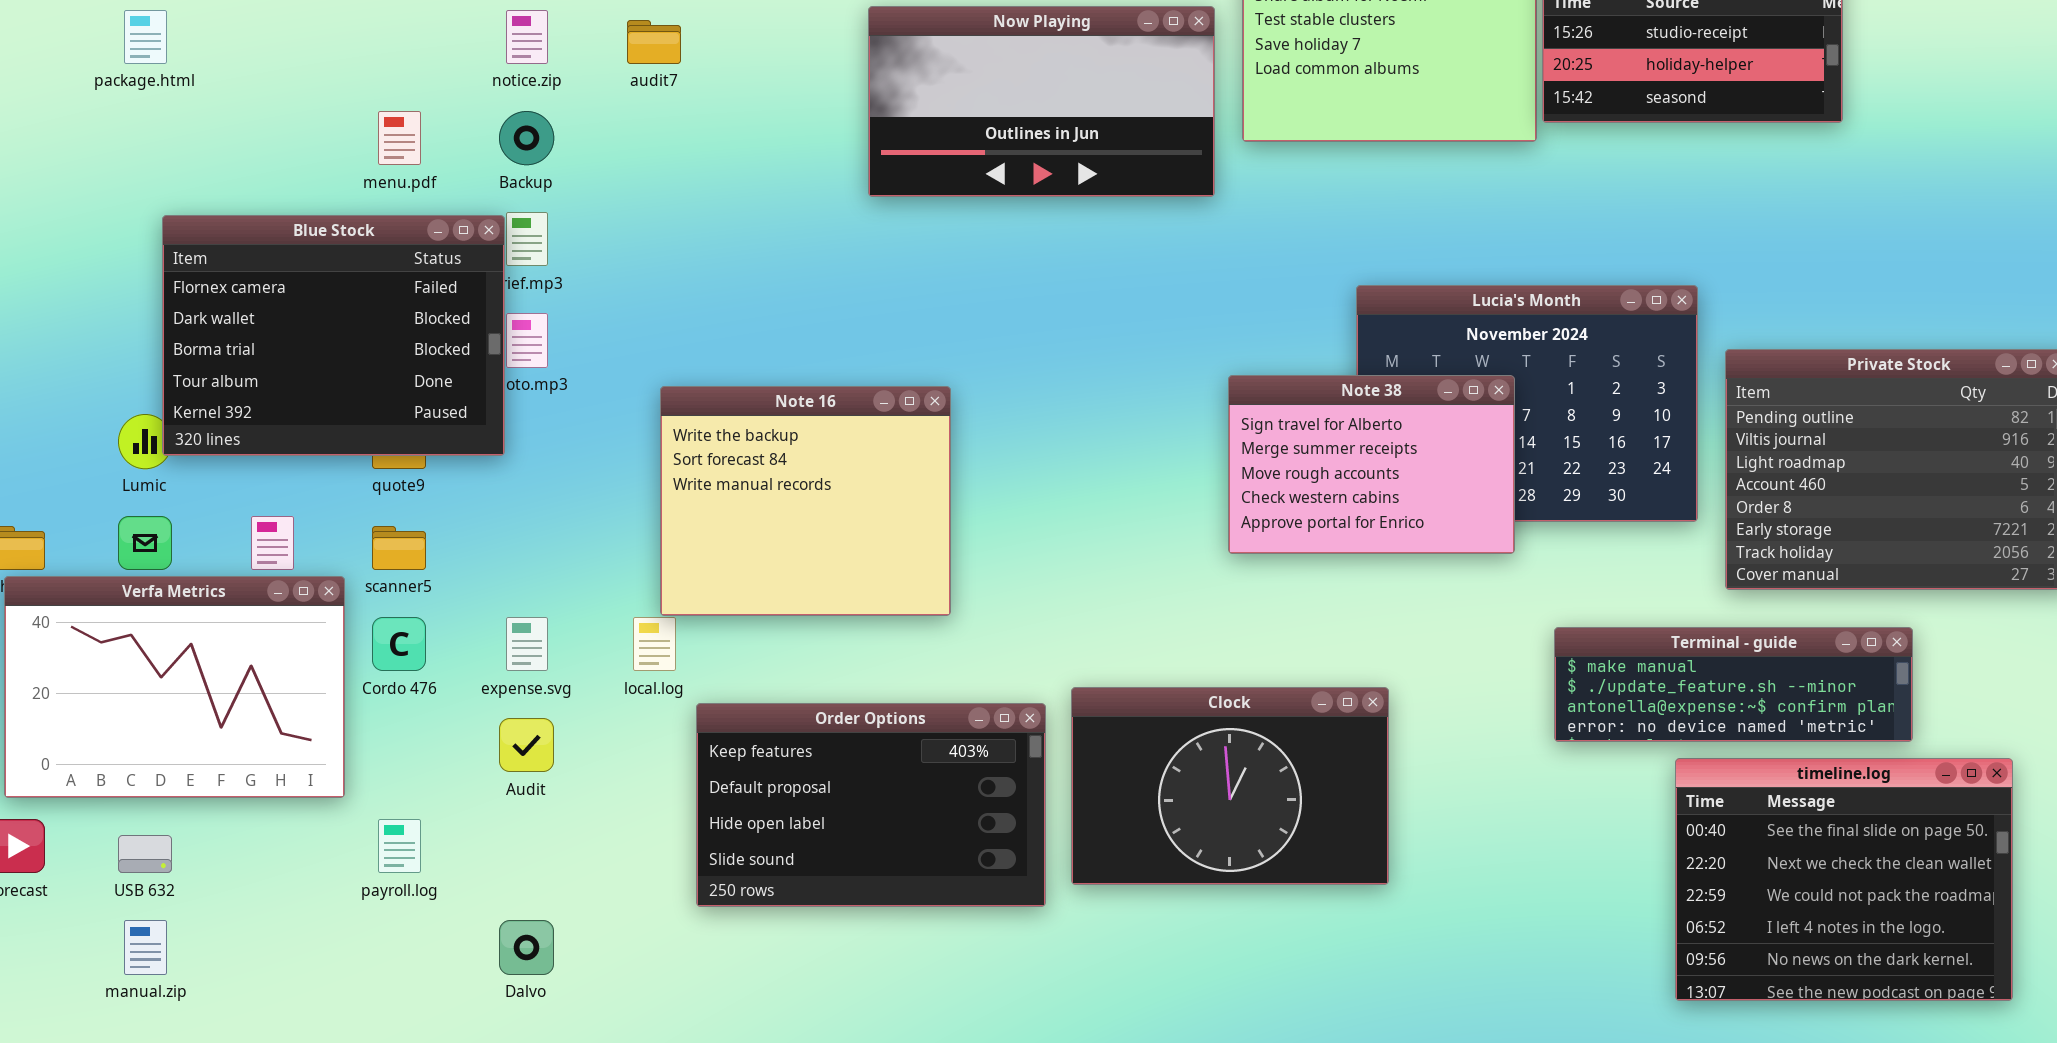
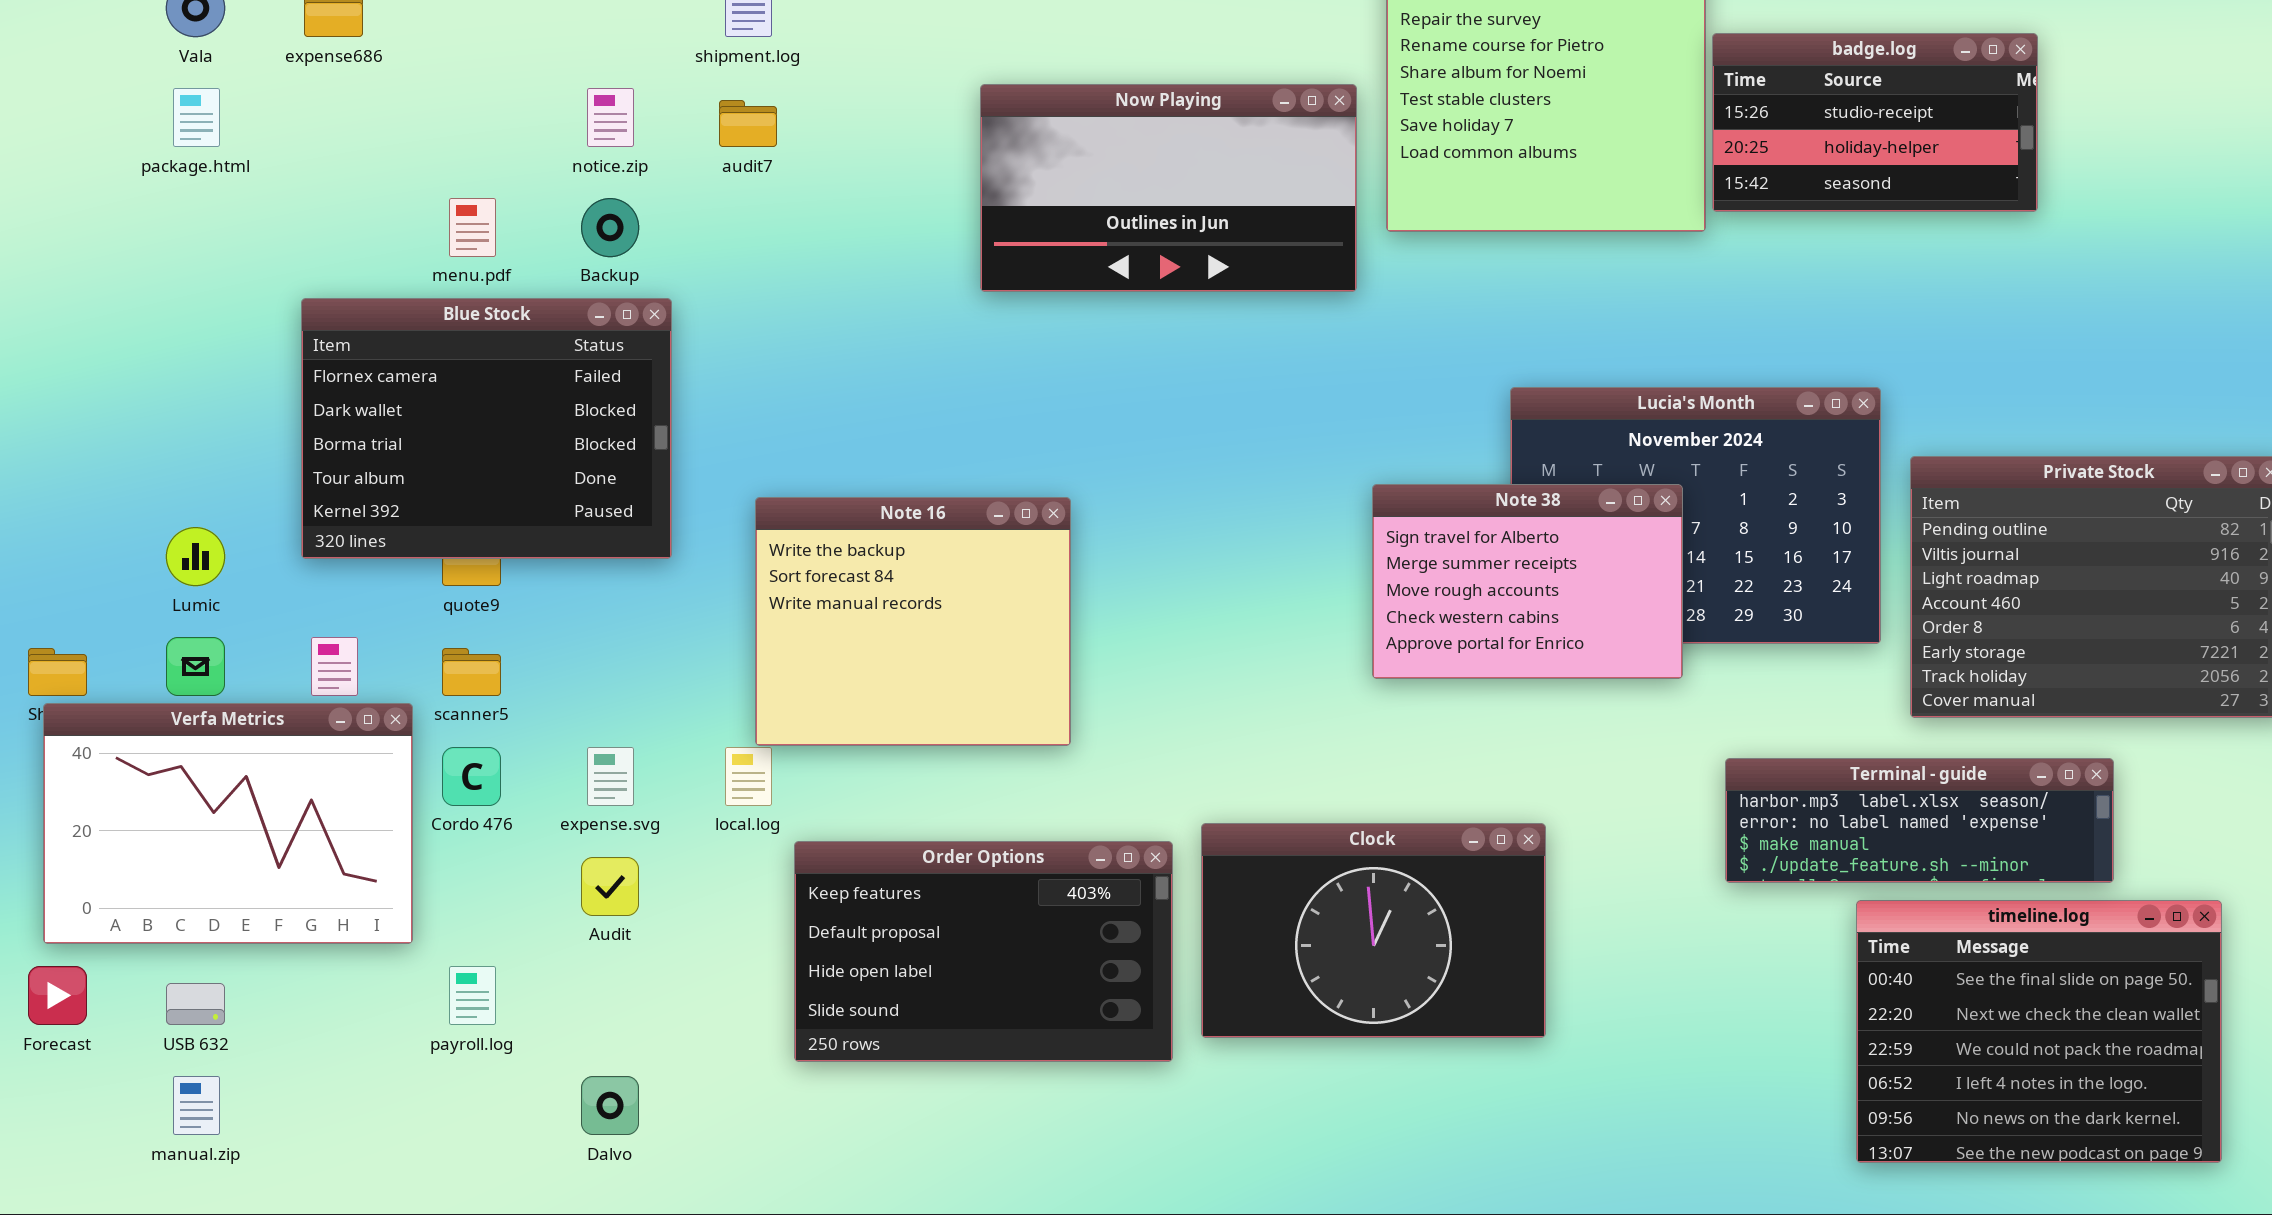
Blue Stock: [162,215,505,456] -> [301,298,672,559], moved
Terminal - guide: [1554,627,1913,742] -> [1725,758,2114,883], scrolled up 2 rows

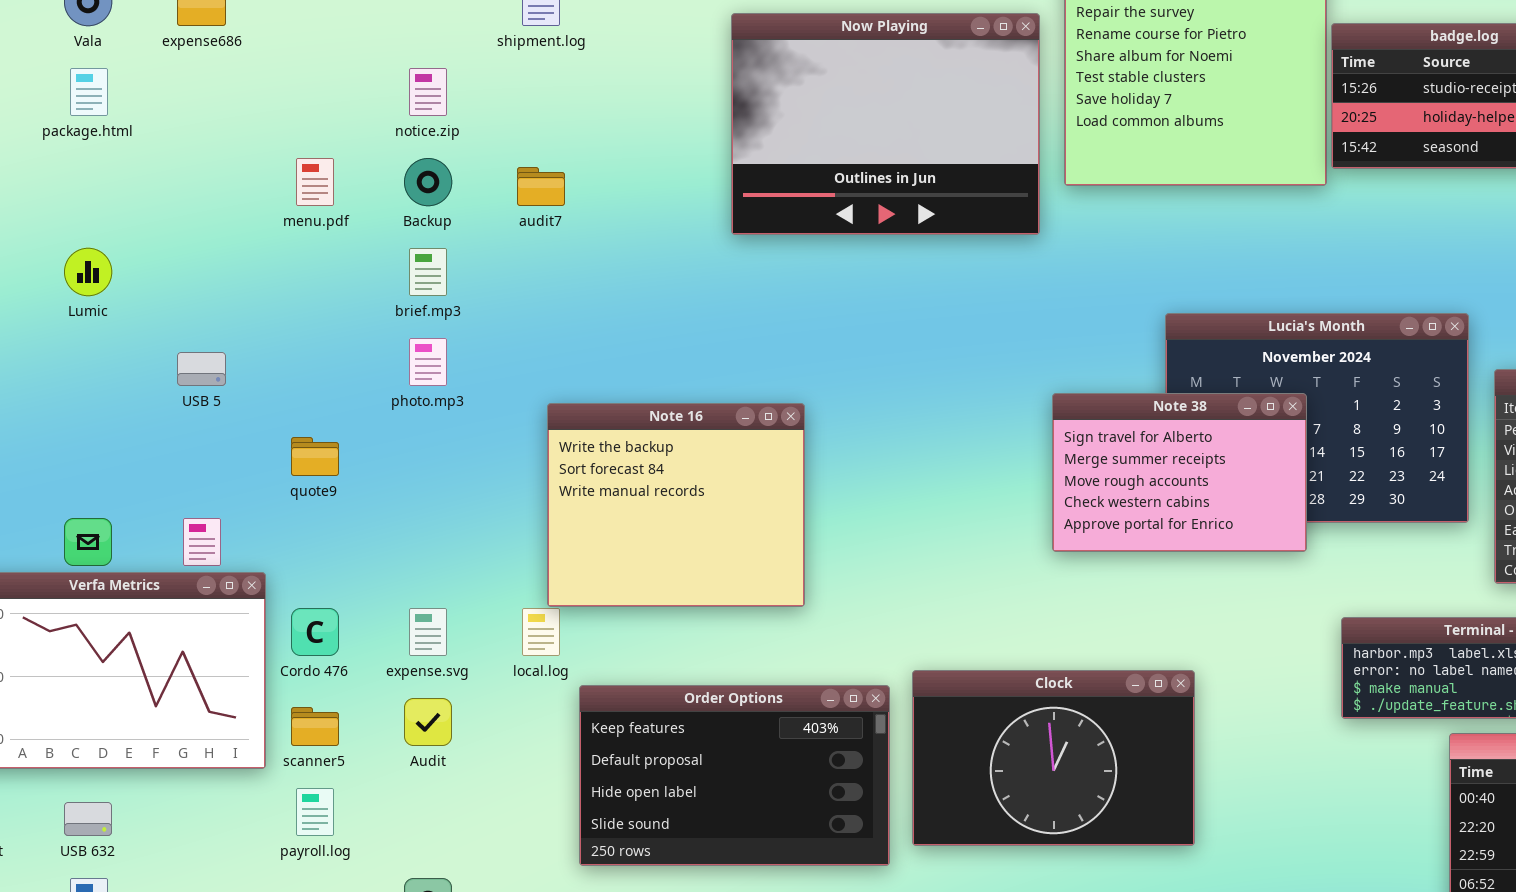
Now Playing: [980,84,1357,292] -> [731,13,1040,235], resized
audit7: [719,100,777,147] -> [517,167,565,206], moved
Blue Stock: [301,298,672,559] -> none, closed
Lumic: [166,527,225,586] -> [64,248,112,296], moved
scanner5: [442,648,501,696] -> [291,707,339,746], moved

